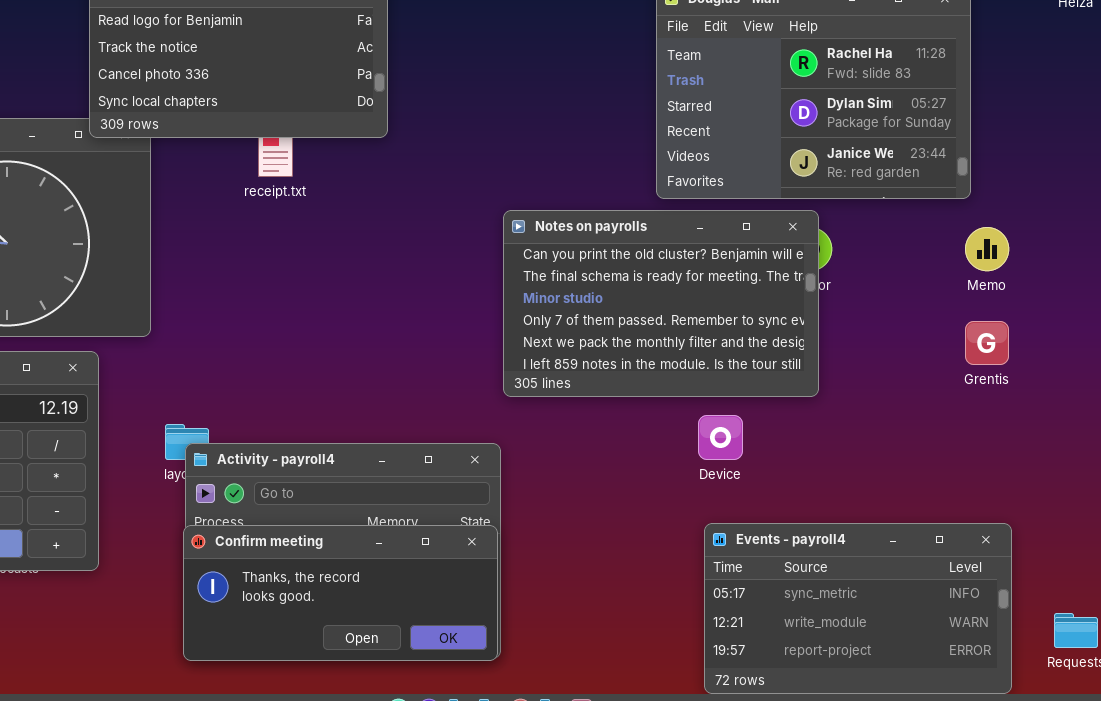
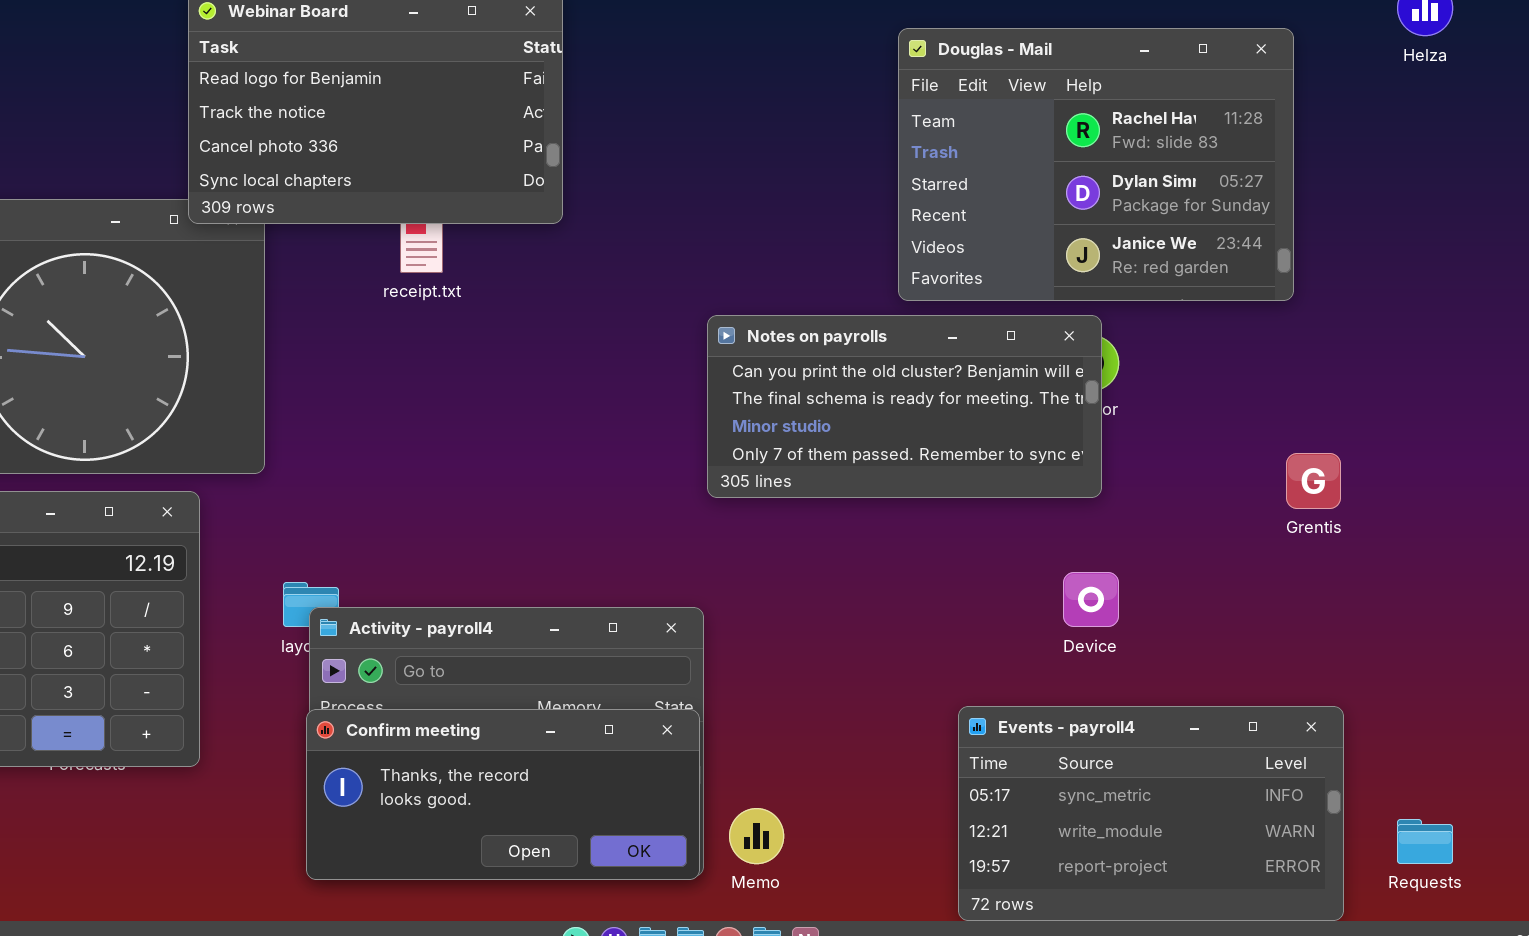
Notes on payrolls: [503,210,819,397] -> [707,315,1102,498], resized
Memo: [965,227,1009,271] -> [729,808,784,864], moved
Device: [698,415,743,460] -> [1063,572,1119,627], moved

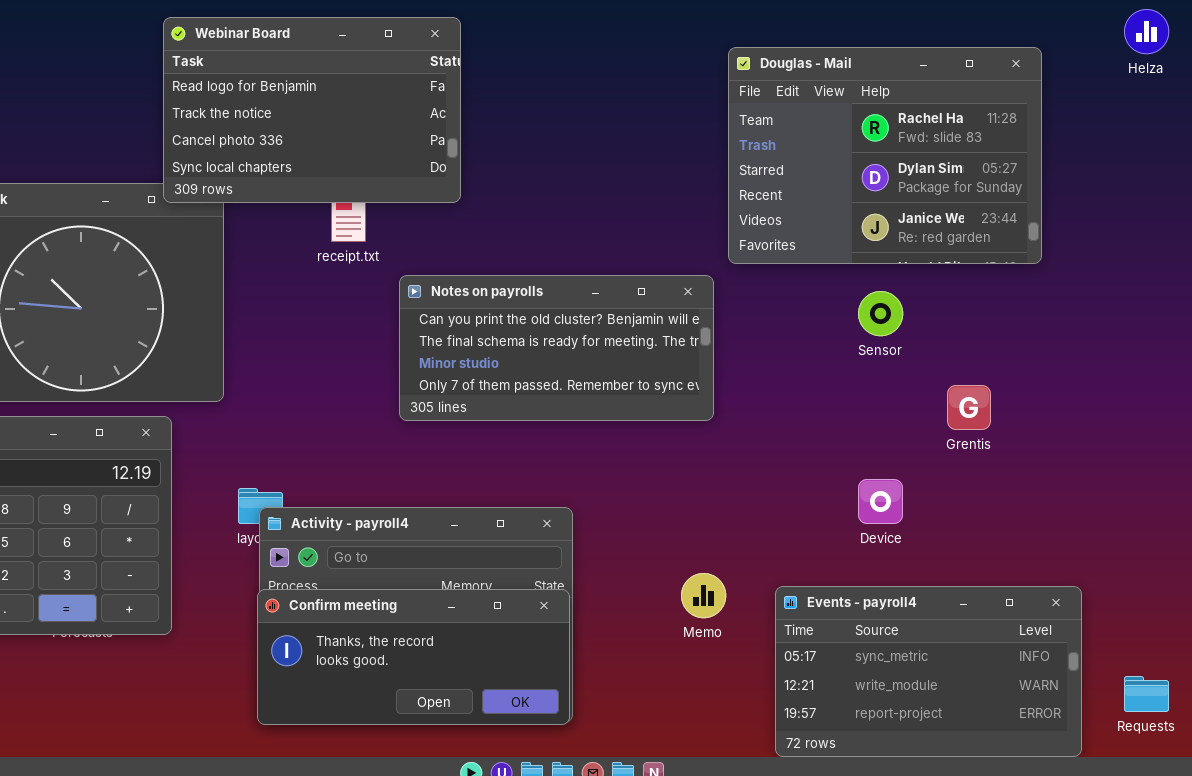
Notes on payrolls: [707,315,1102,498] -> [399,275,714,421], moved
Grentis: [1286,453,1341,509] -> [947,385,991,430], moved
Memo: [729,808,784,864] -> [681,573,726,618], moved

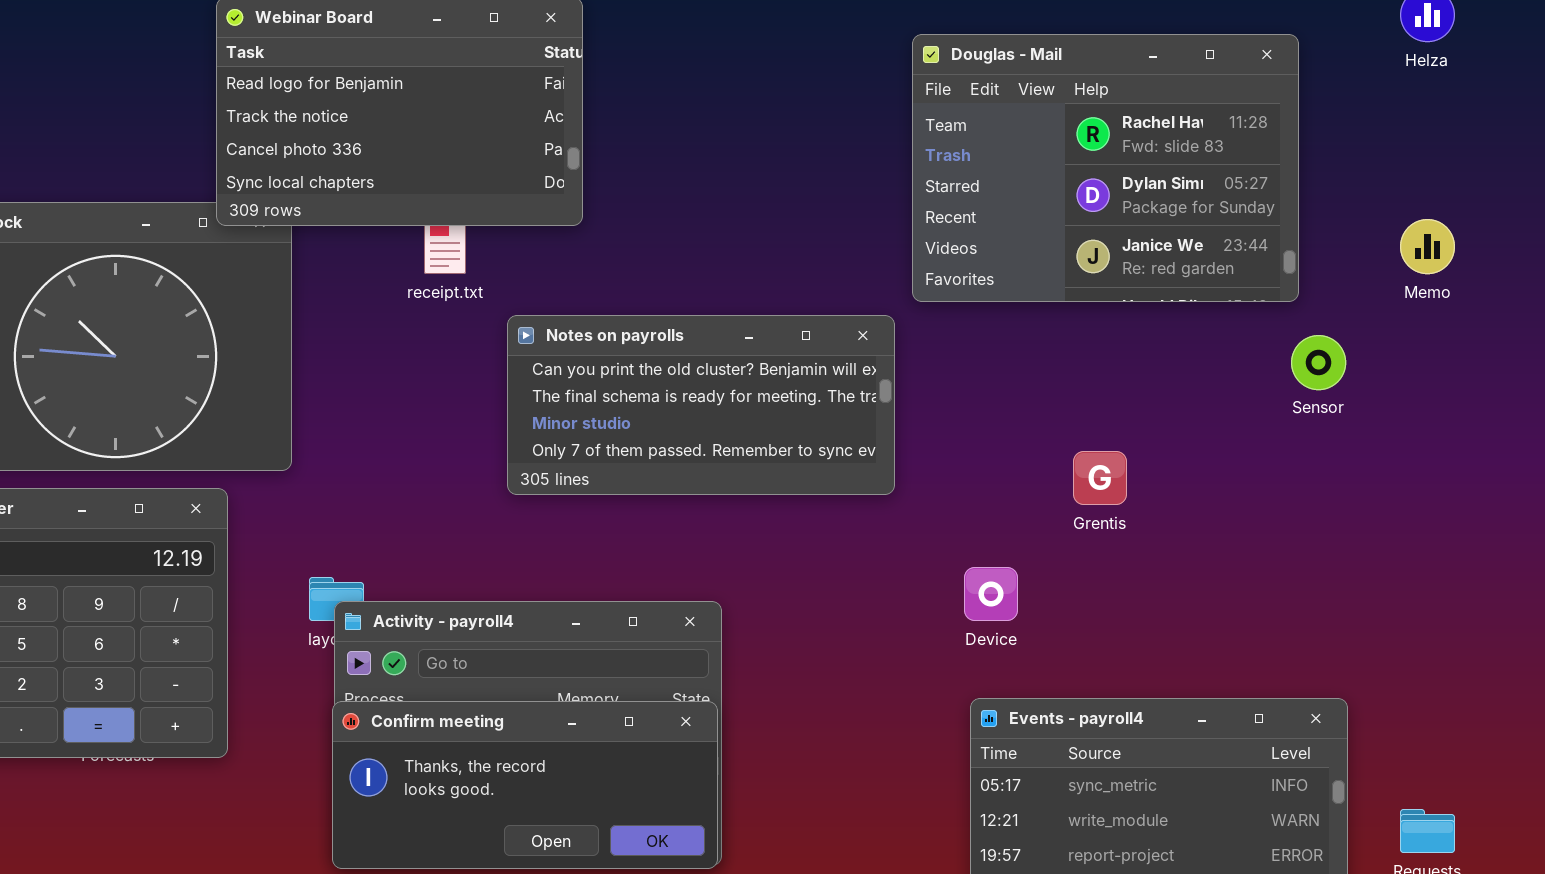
Sensor: [858,291,903,336] -> [1291,335,1346,390], moved
Grentis: [947,385,991,430] -> [1073,451,1127,505], moved
Device: [858,479,903,524] -> [964,567,1018,621], moved
Memo: [681,573,726,618] -> [1400,219,1455,274], moved

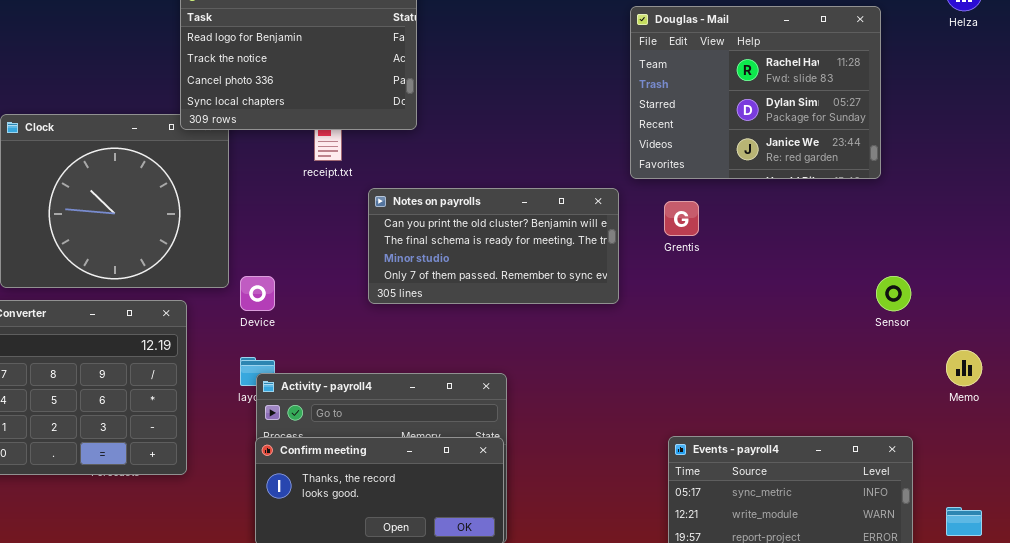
Memo: [1400,219,1455,274] -> [946,350,982,386], moved
Sensor: [1291,335,1346,390] -> [876,276,911,311], moved
Grentis: [1073,451,1127,505] -> [664,201,699,236], moved
Device: [964,567,1018,621] -> [240,276,275,311], moved

